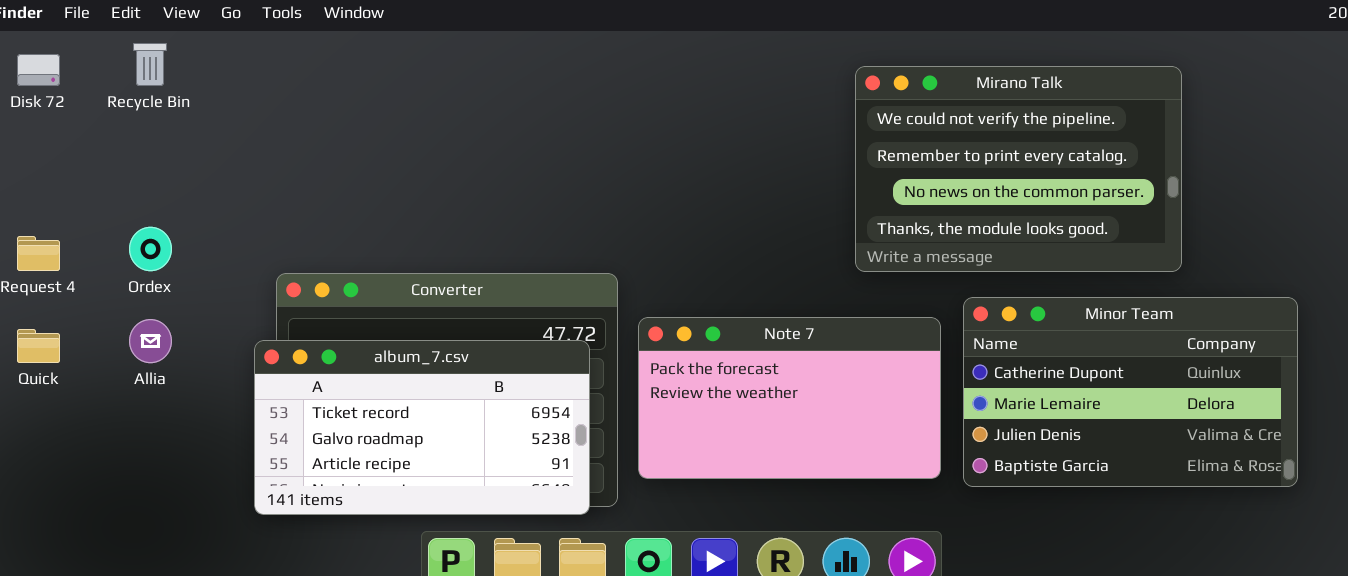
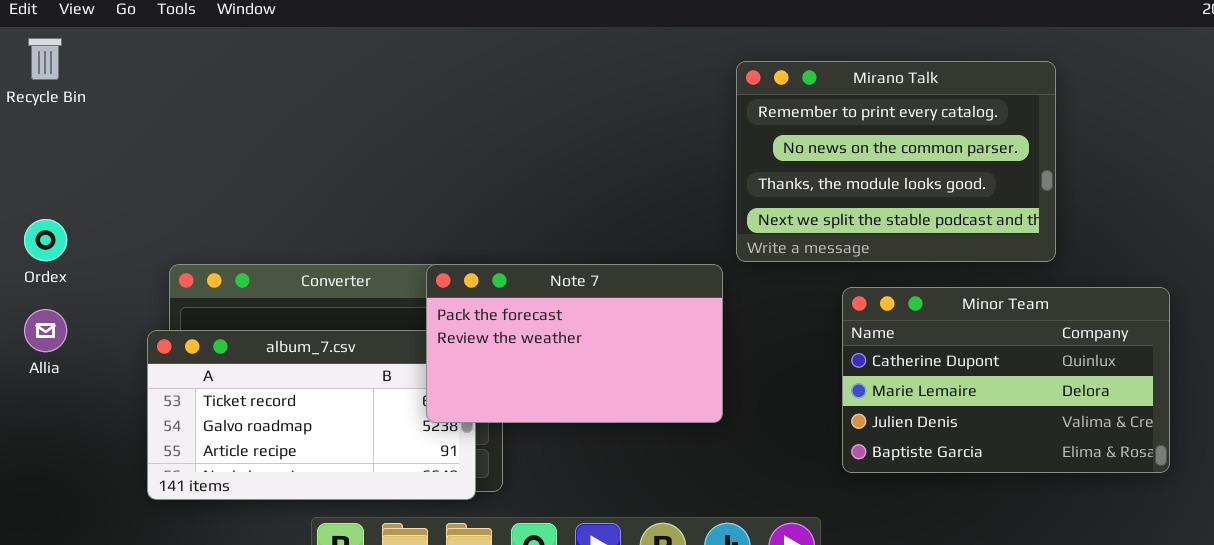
Mirano Talk: [855,66,1182,272] -> [736,61,1056,262], scrolled down 1 row
Note 7: [638,317,941,479] -> [426,264,723,423], moved

